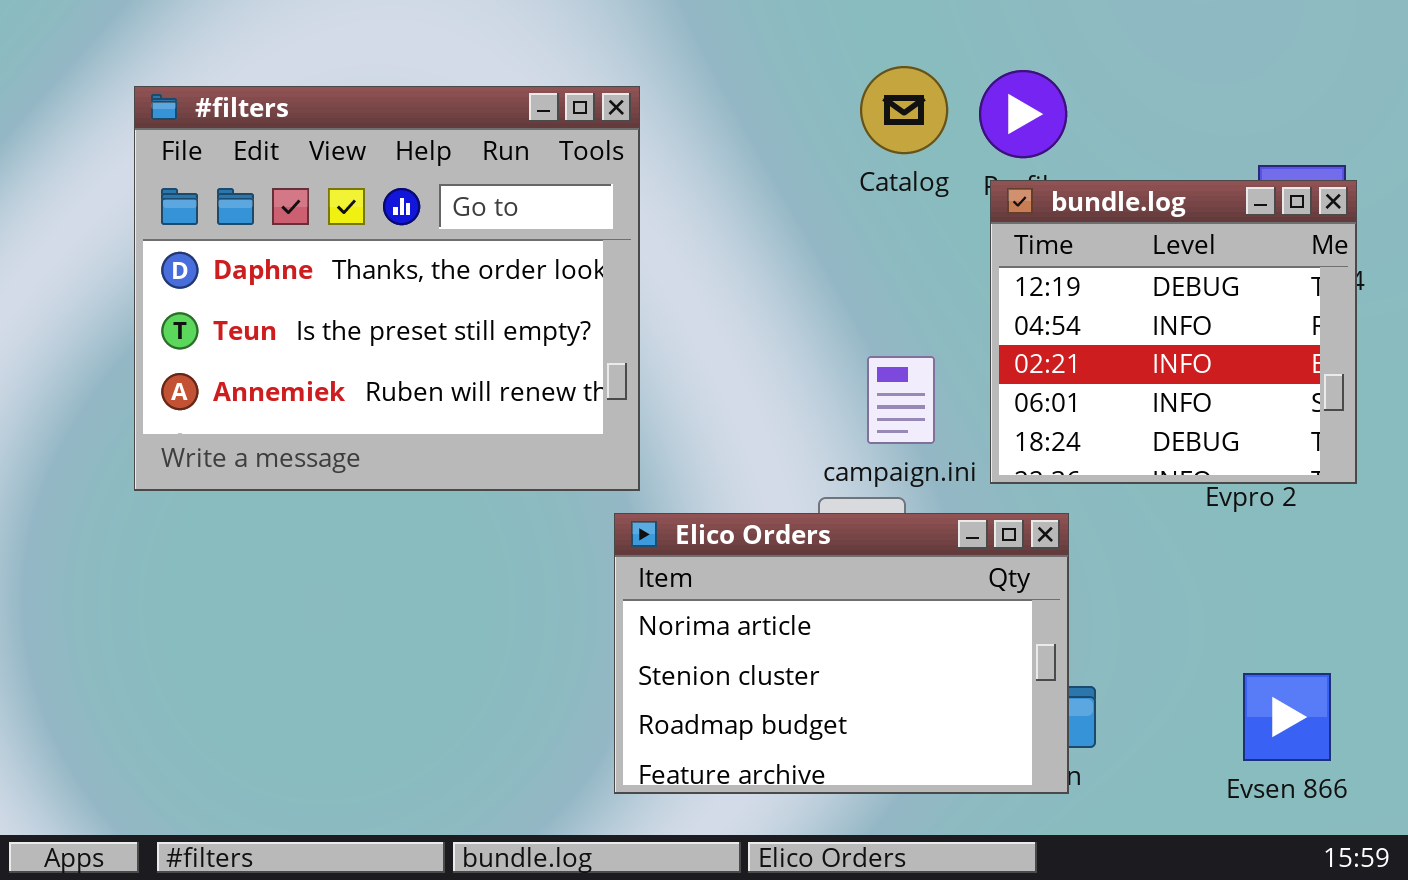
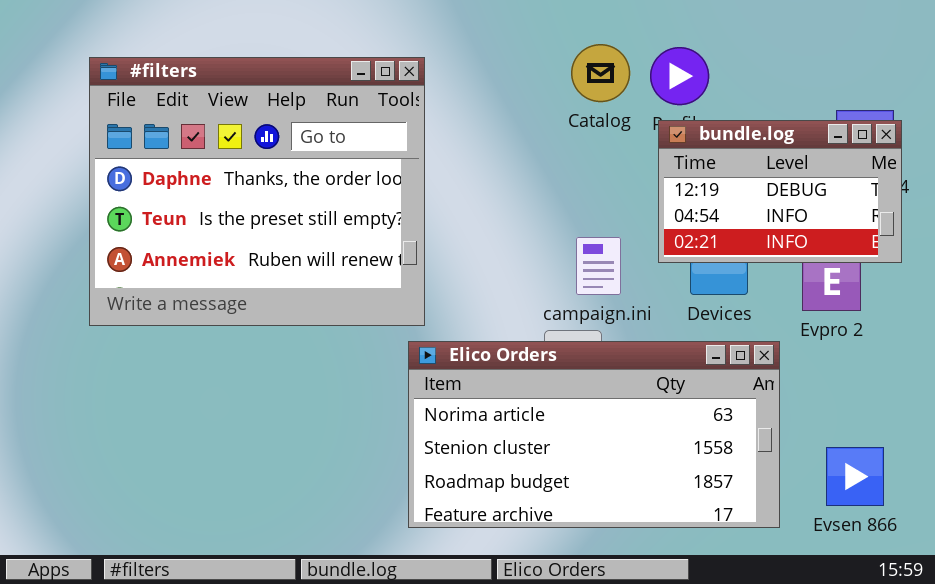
bundle.log: [990,180,1357,484] -> [658,120,902,263], resized
Elico Orders: [614,513,1069,794] -> [408,341,780,528], resized

